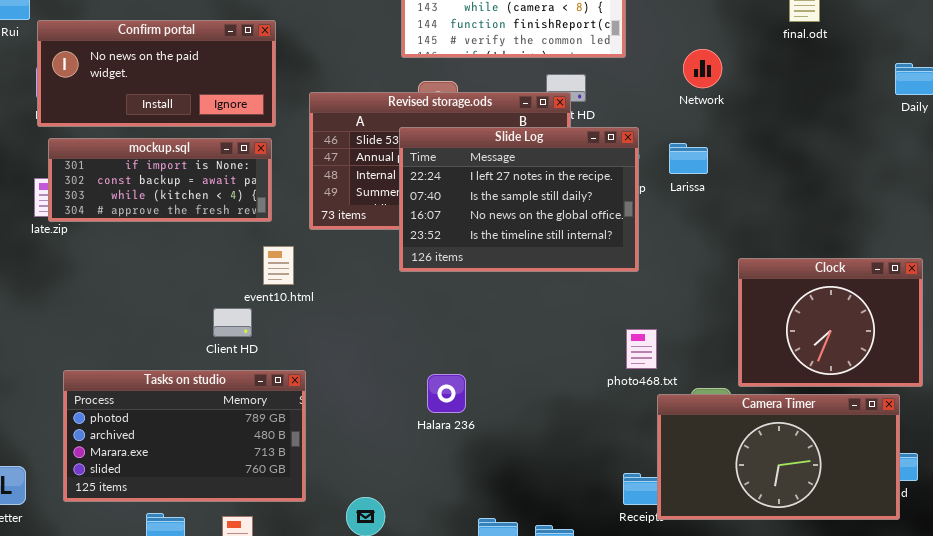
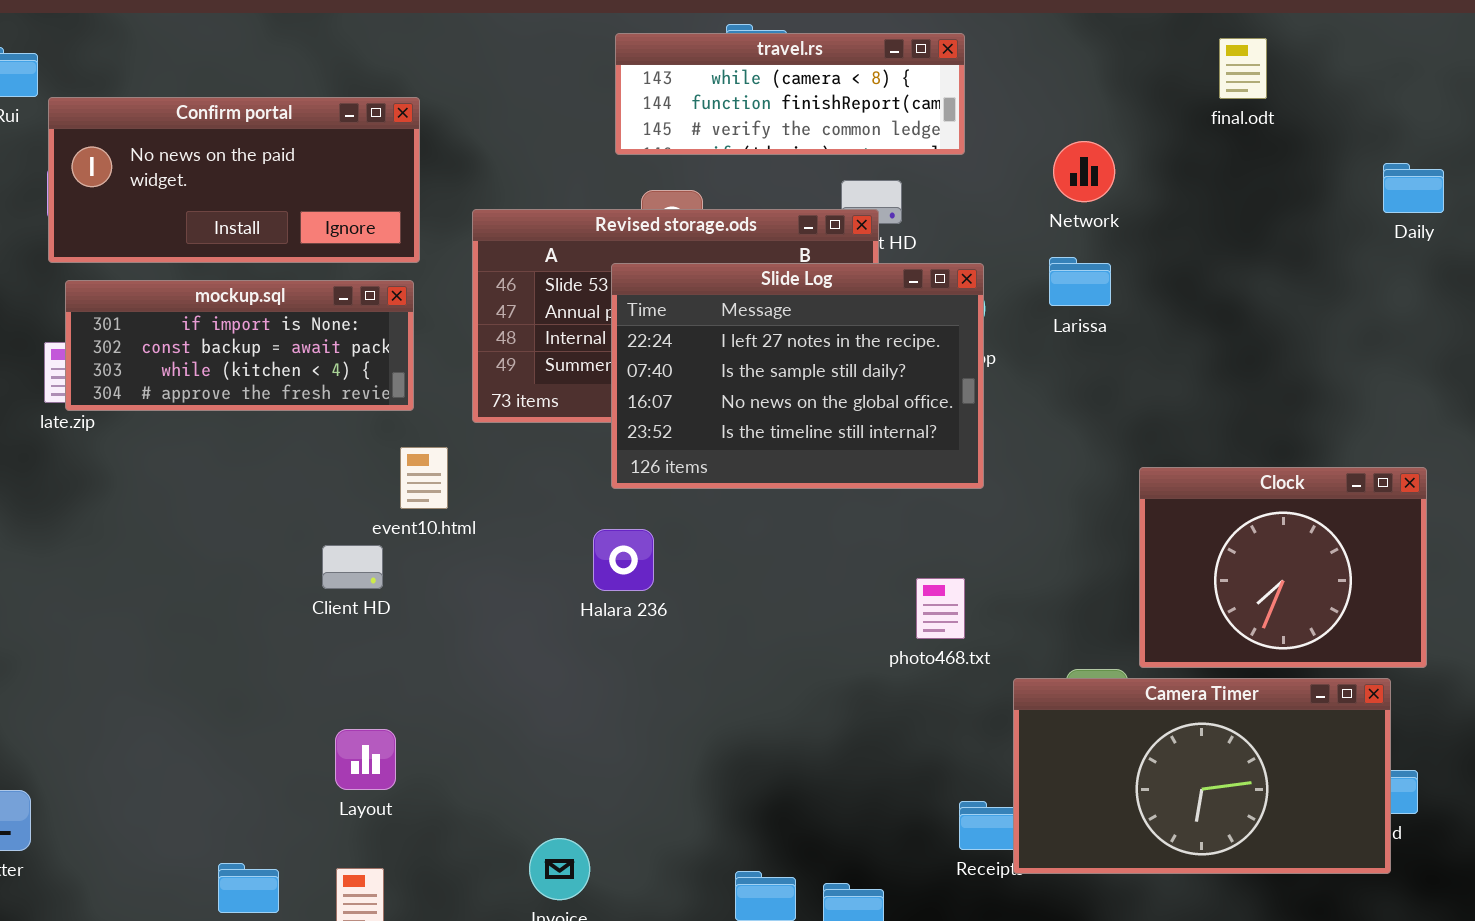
Larissa: [669,143,708,174] -> [1049,257,1111,306], moved
photo468.txt: [626,329,657,369] -> [916,578,965,639], moved
Tasks on studio: [63,370,306,502] -> none, closed
Halara 236: [427,374,466,413] -> [593,529,654,591], moved

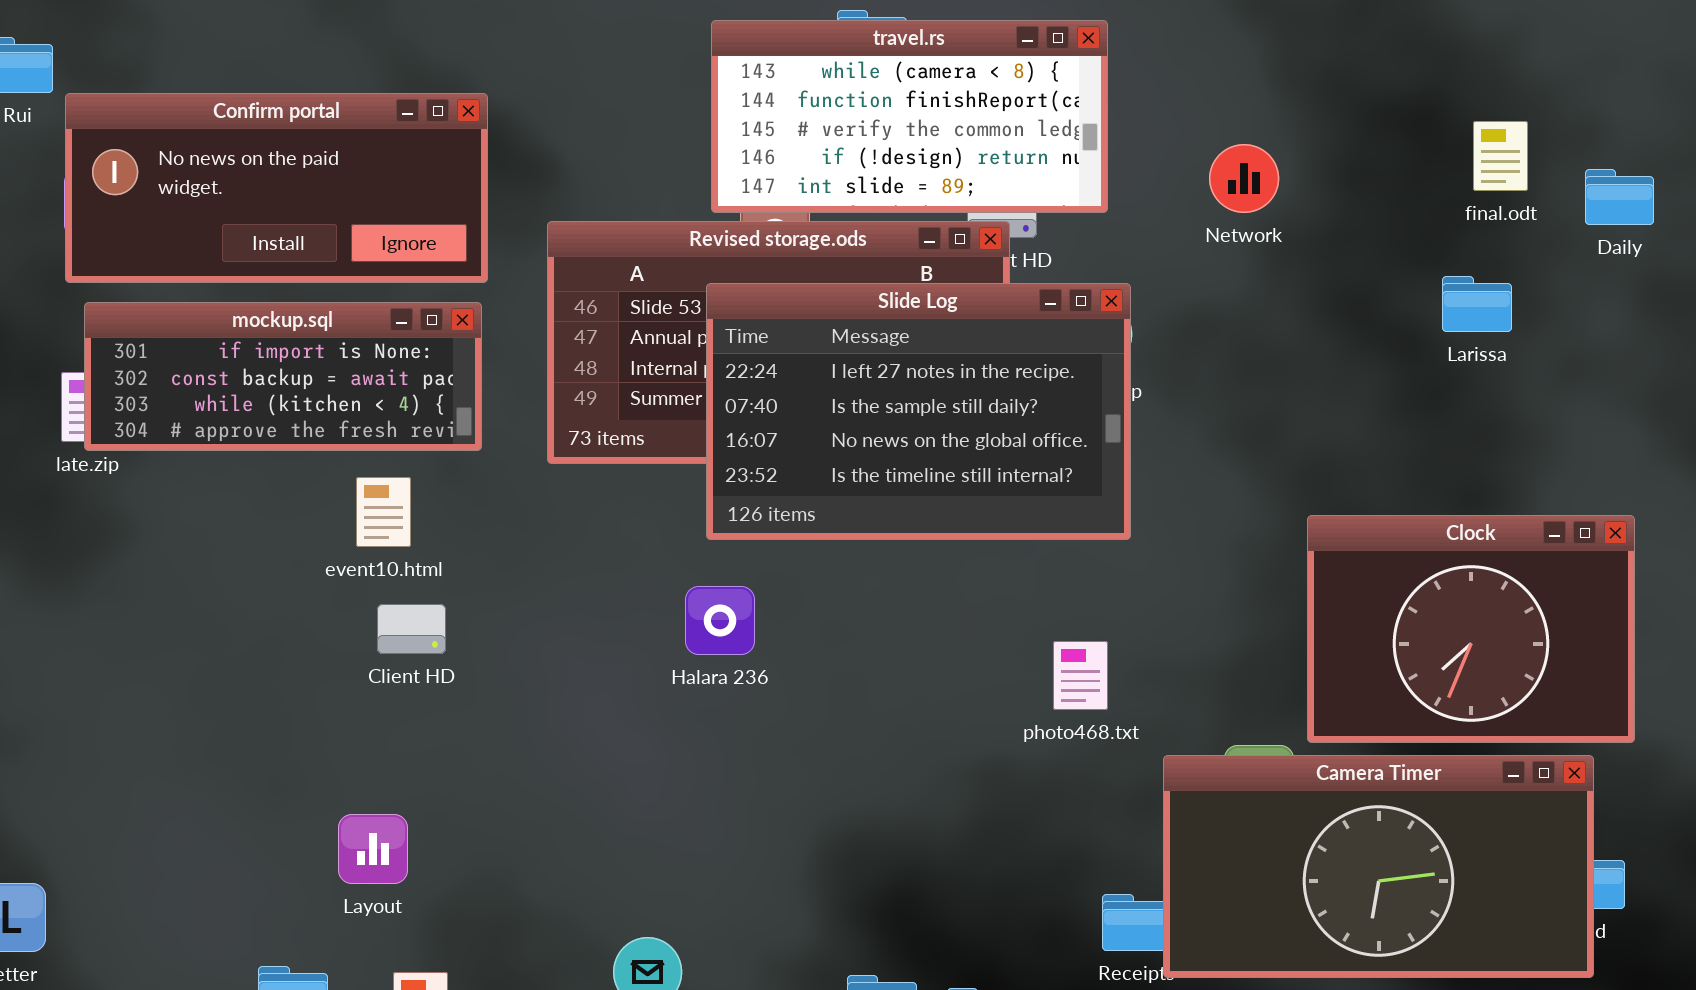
travel.rs: [615,33,965,155] -> [711,20,1108,213], resized
final.odt: [1219,38,1267,99] -> [1473,121,1528,191], moved
Larissa: [1049,257,1111,306] -> [1442,276,1512,332], moved
event10.html: [400,447,448,509] -> [356,477,411,547], moved
Layout: [335,729,396,790] -> [338,814,408,884], moved

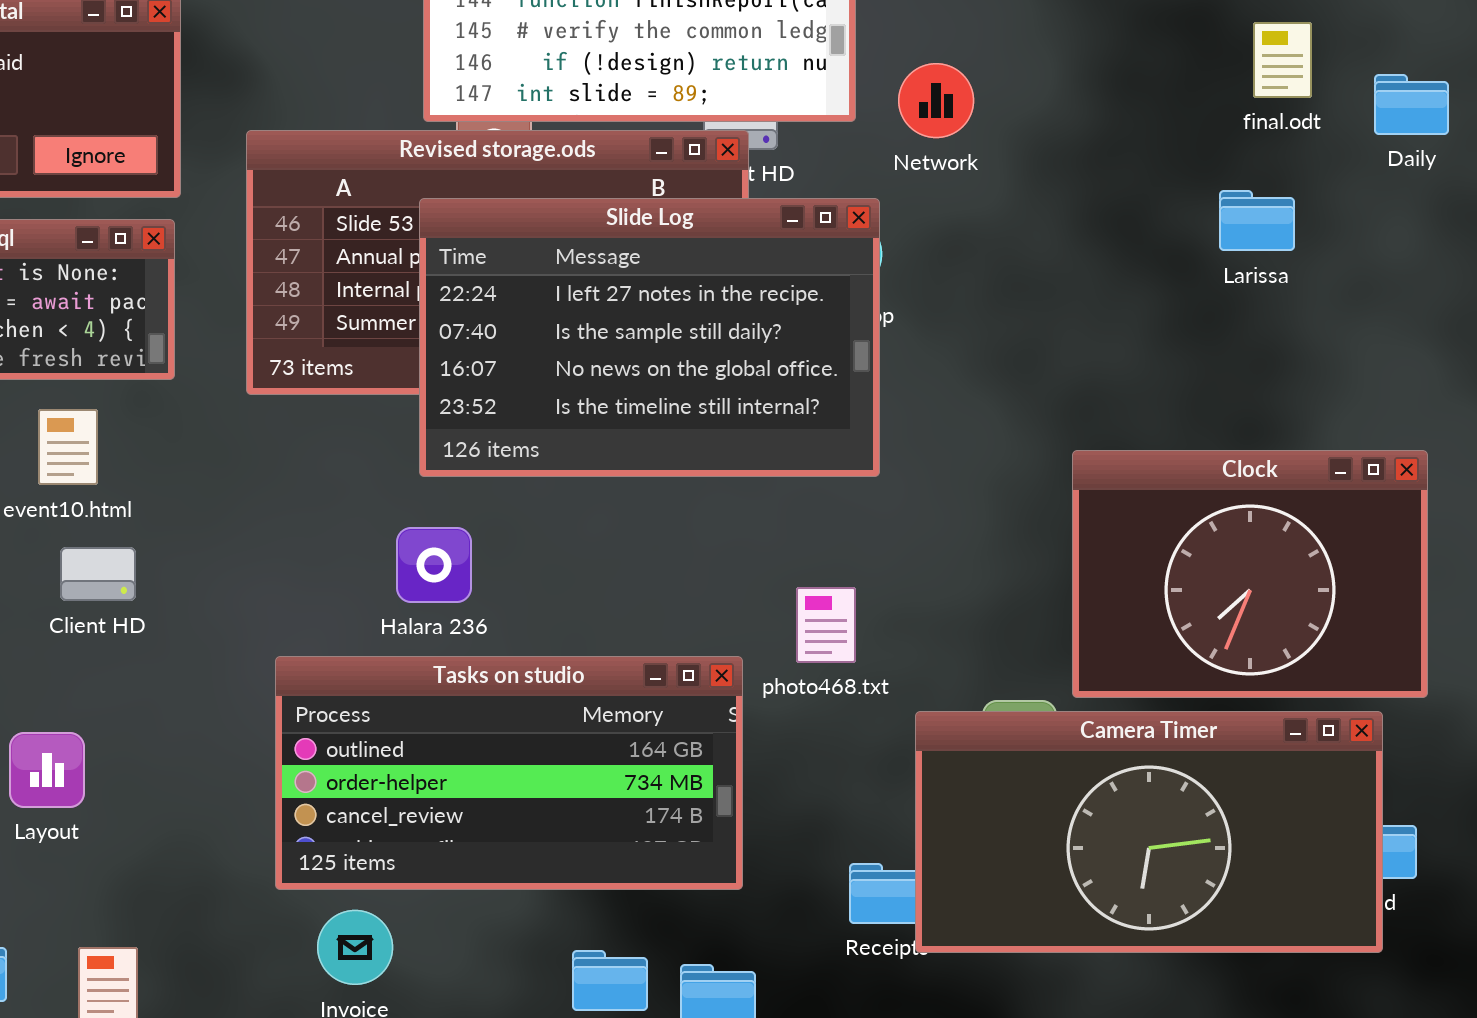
Network: [1209,144,1279,213] -> [898,63,974,138], moved
Tasks on studio: none -> [275,656,743,890], opened
Layout: [338,814,408,884] -> [9,732,85,808], moved

